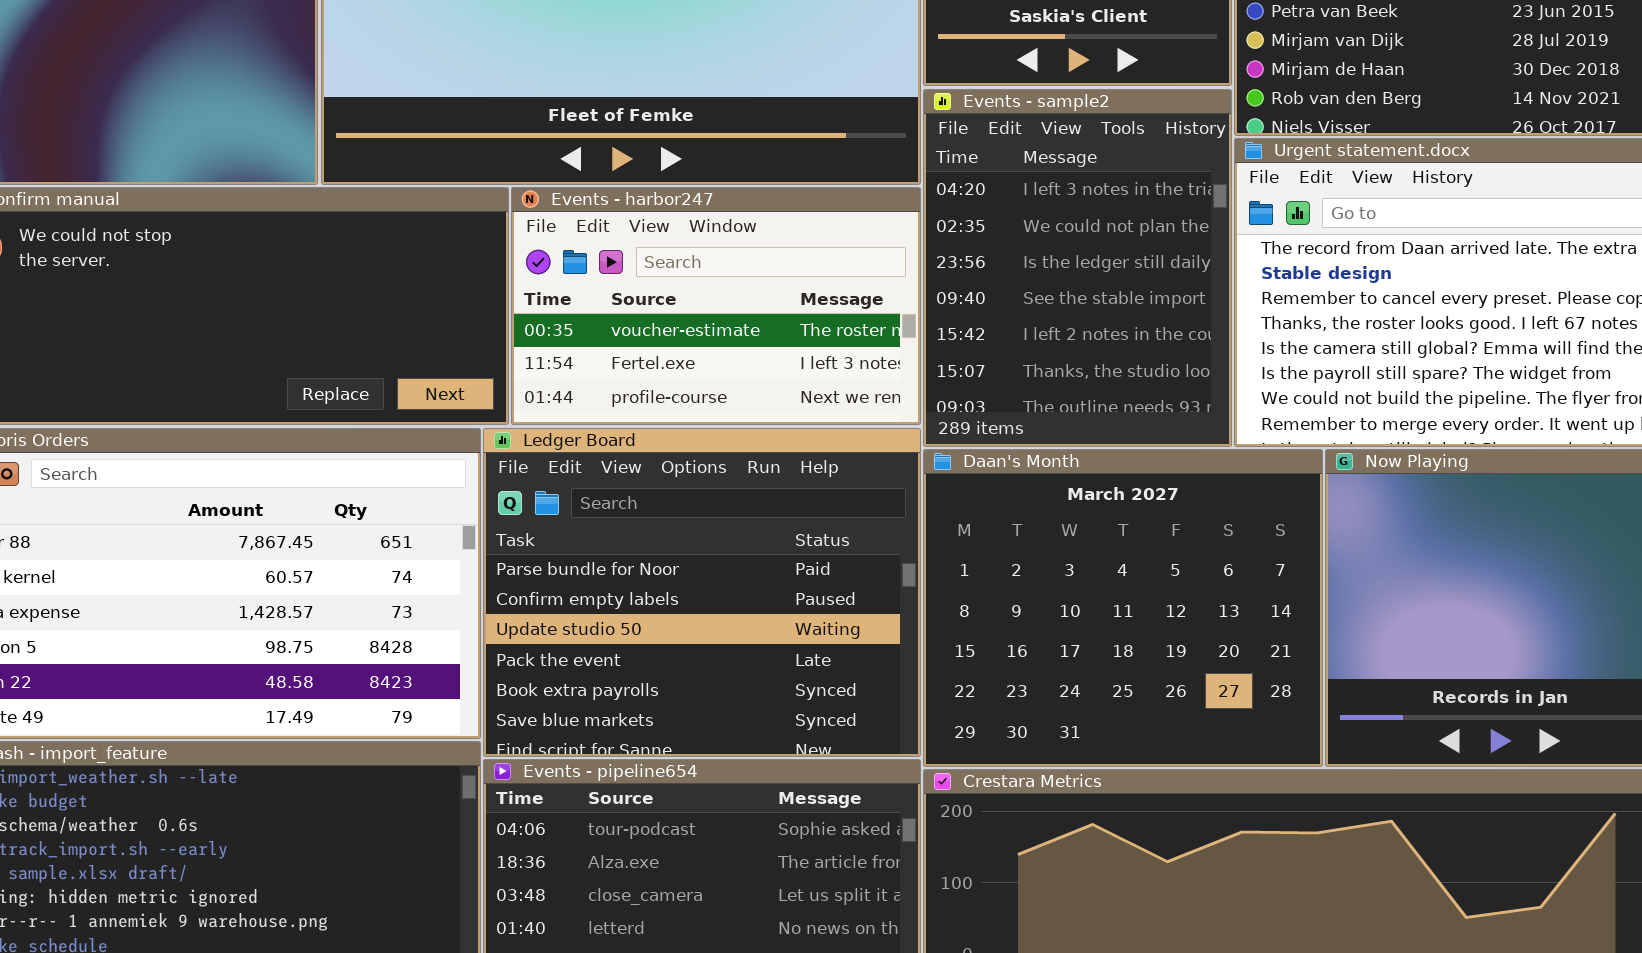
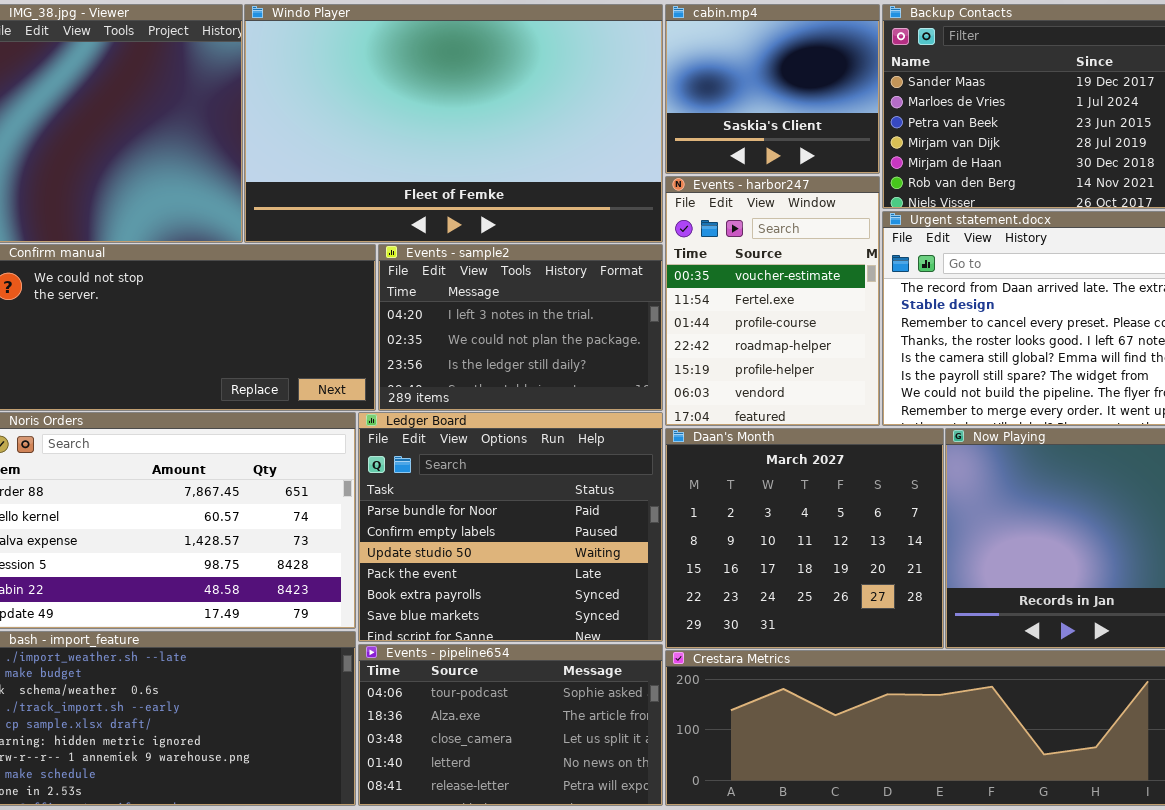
Events - sample2: [923,89,1232,447] -> [378,244,663,411], moved, resized
Events - harbor247: [511,187,921,425] -> [665,176,880,426], moved, resized

